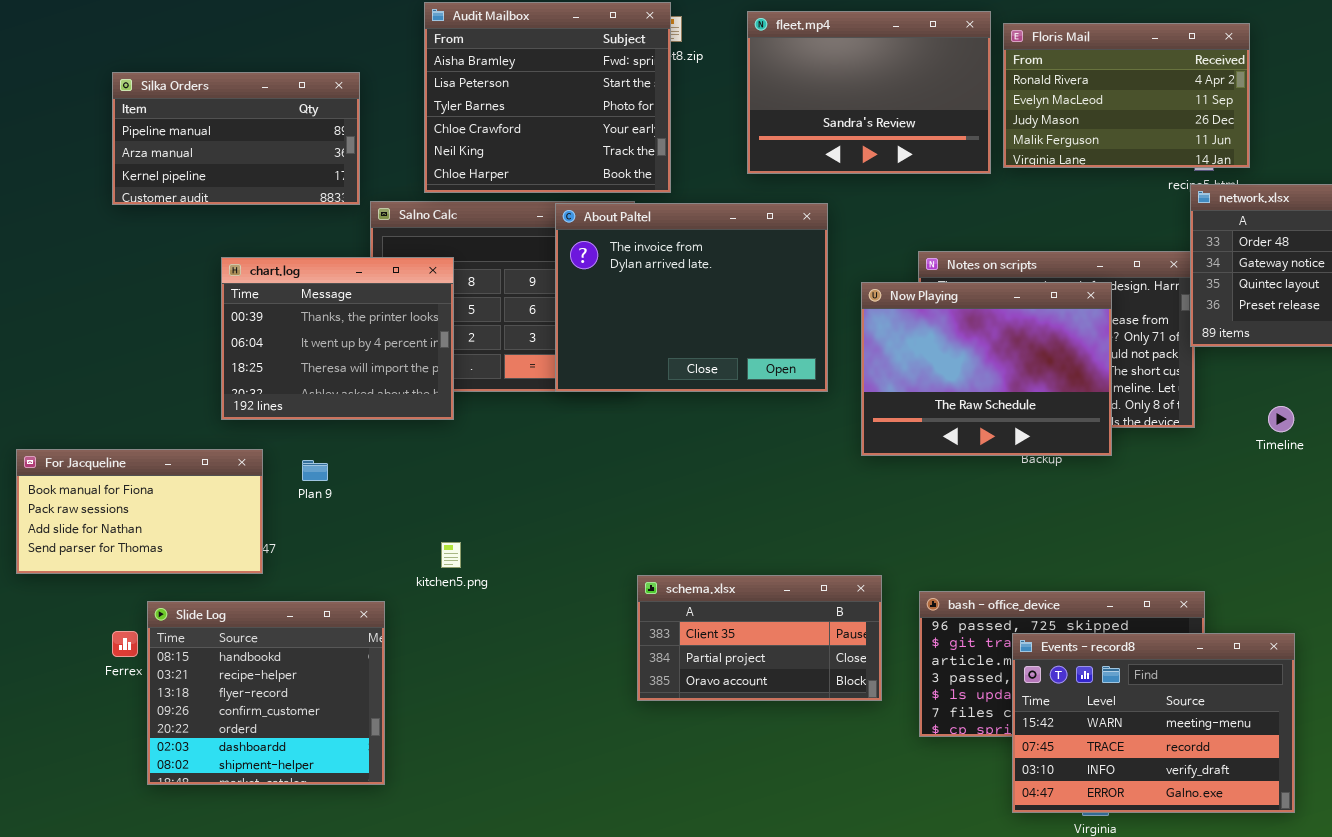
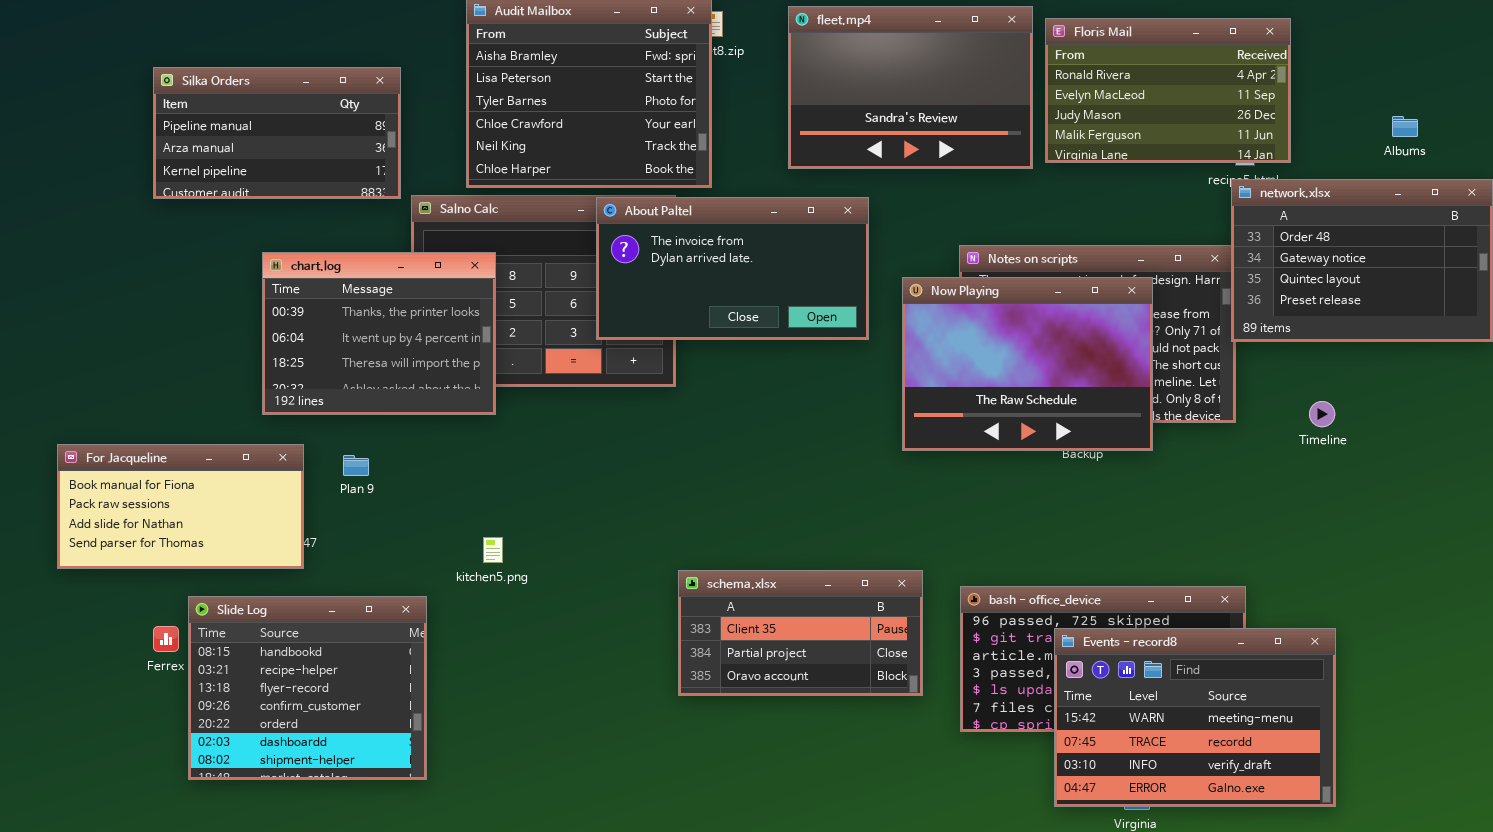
About Paltel: [555,203,828,392] -> [596,197,869,340], resized

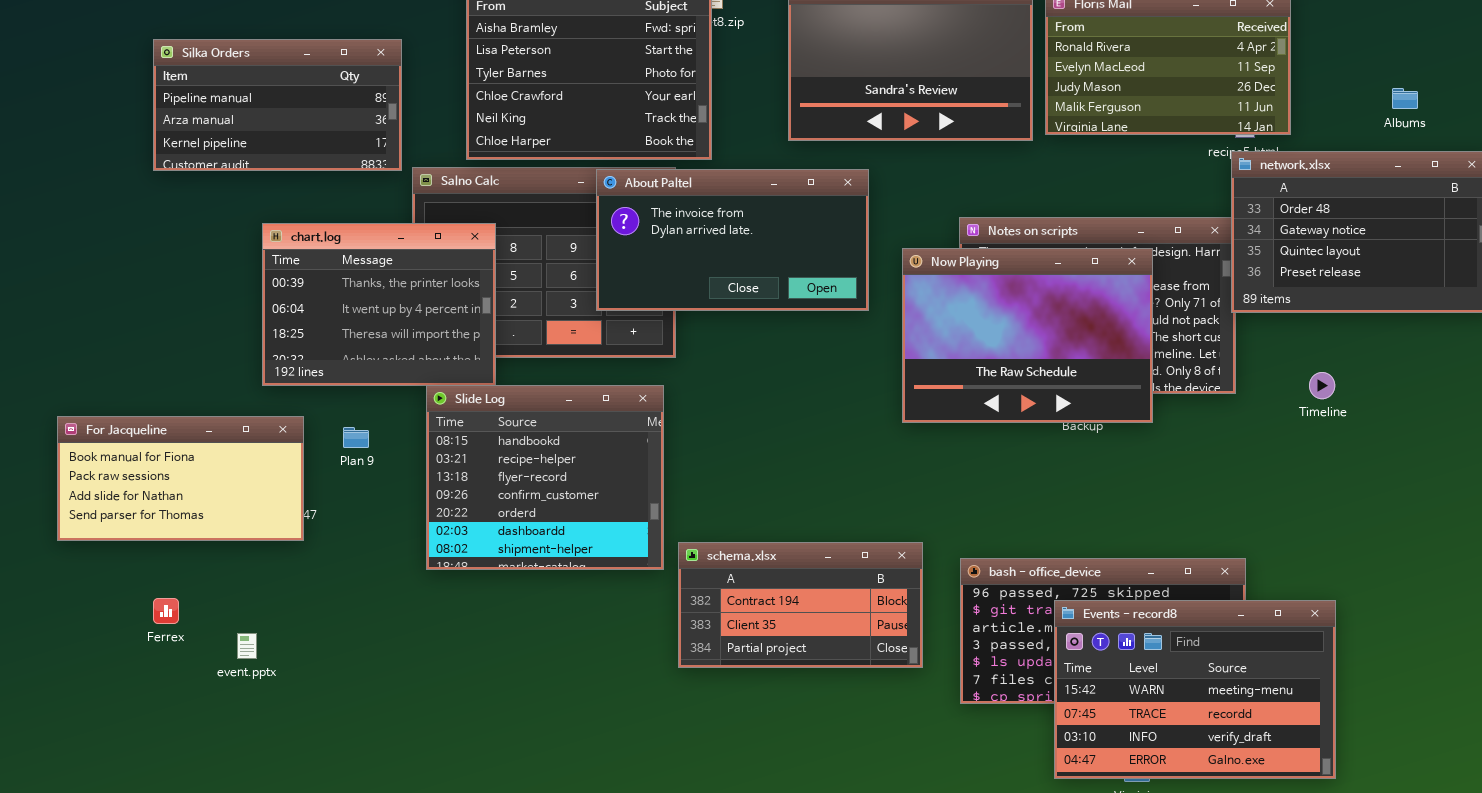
schema.xlsx: [678,570,923,696] -> [678,542,923,668], scrolled up 1 row
Slide Log: [188,596,427,780] -> [426,385,664,570], moved

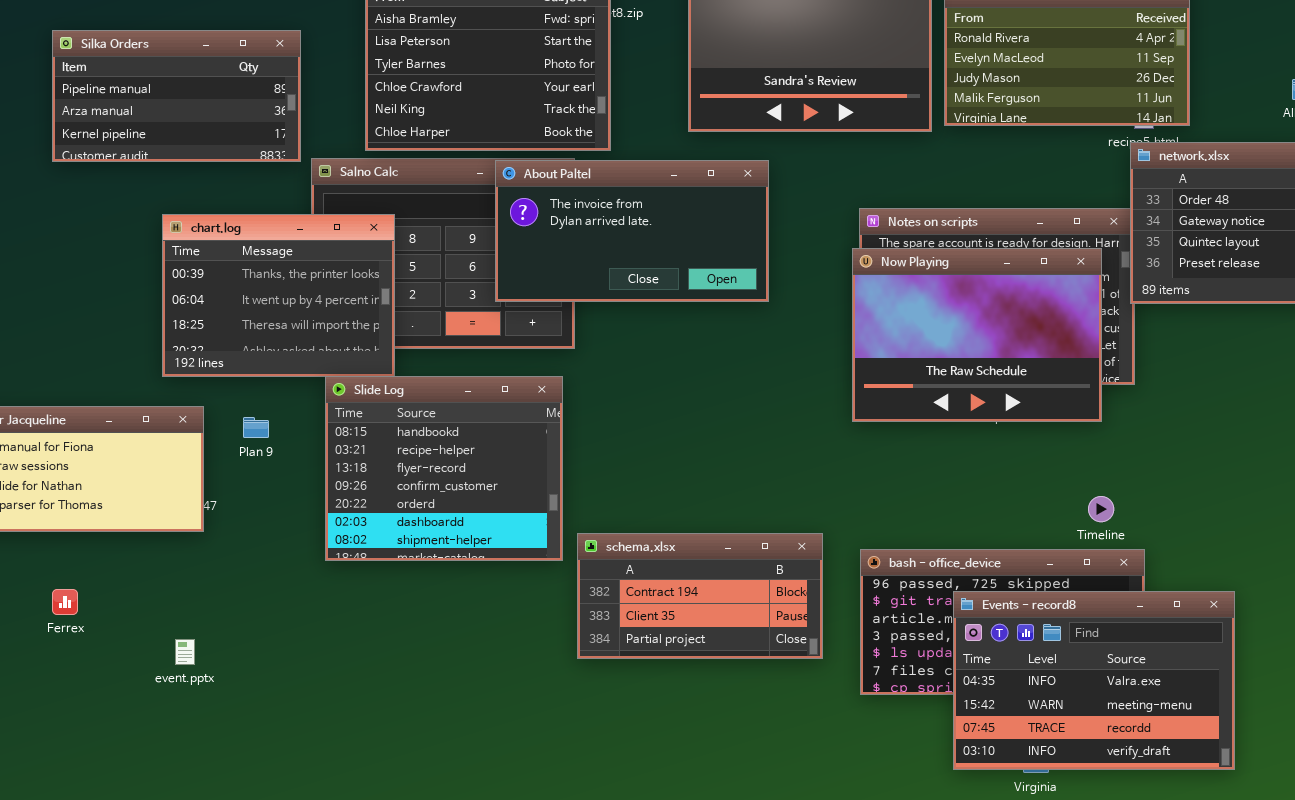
Now Playing: [902,248,1153,423] -> [852,248,1102,422], moved
Timeline: [1309,372,1335,399] -> [1088,496,1114,522], moved
Events - record8: [1054,600,1336,779] -> [953,591,1235,770], scrolled up 1 row
event.pptx: [237,633,257,659] -> [175,639,195,665], moved

